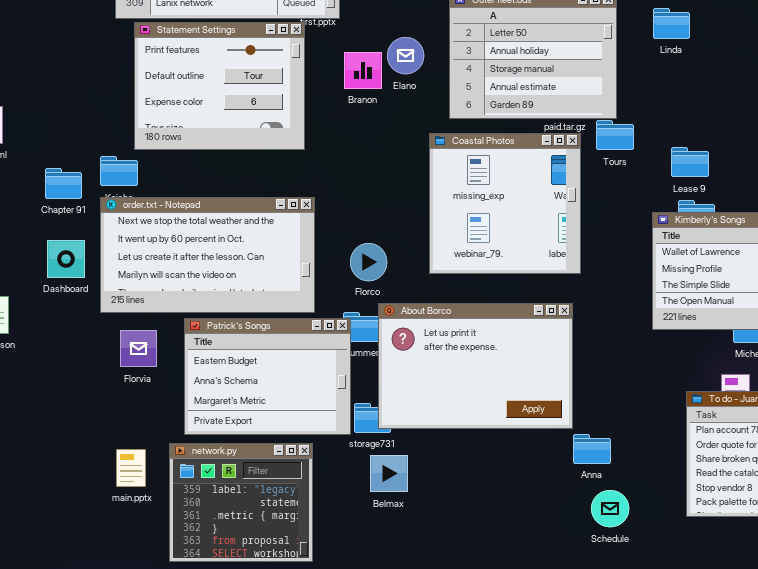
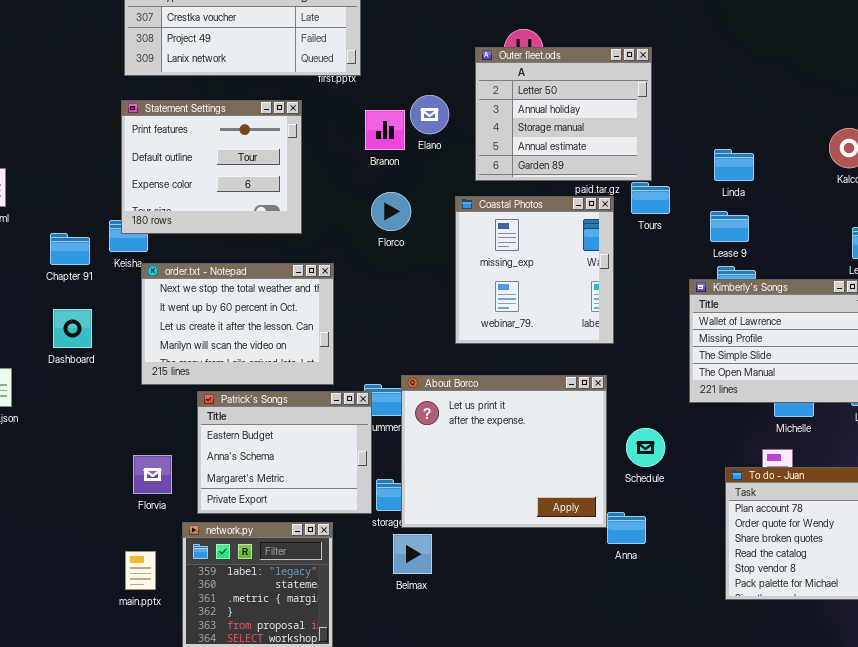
Linda: [653,8,690,39] -> [714,149,754,181], moved
Statement Settings: [134,22,305,150] -> [121,100,302,234], moved
order.txt - Notepad: [100,197,315,313] -> [141,263,334,385], resized
Florco: [350,243,387,281] -> [371,192,411,231], moved
About Borco: [378,303,573,429] -> [401,375,607,528], resized
Florvia: [120,330,157,367] -> [133,455,172,494], moved
main.pptx: [116,449,146,487] -> [125,551,156,590], moved
Schedule: [591,490,629,527] -> [626,428,665,467], moved

